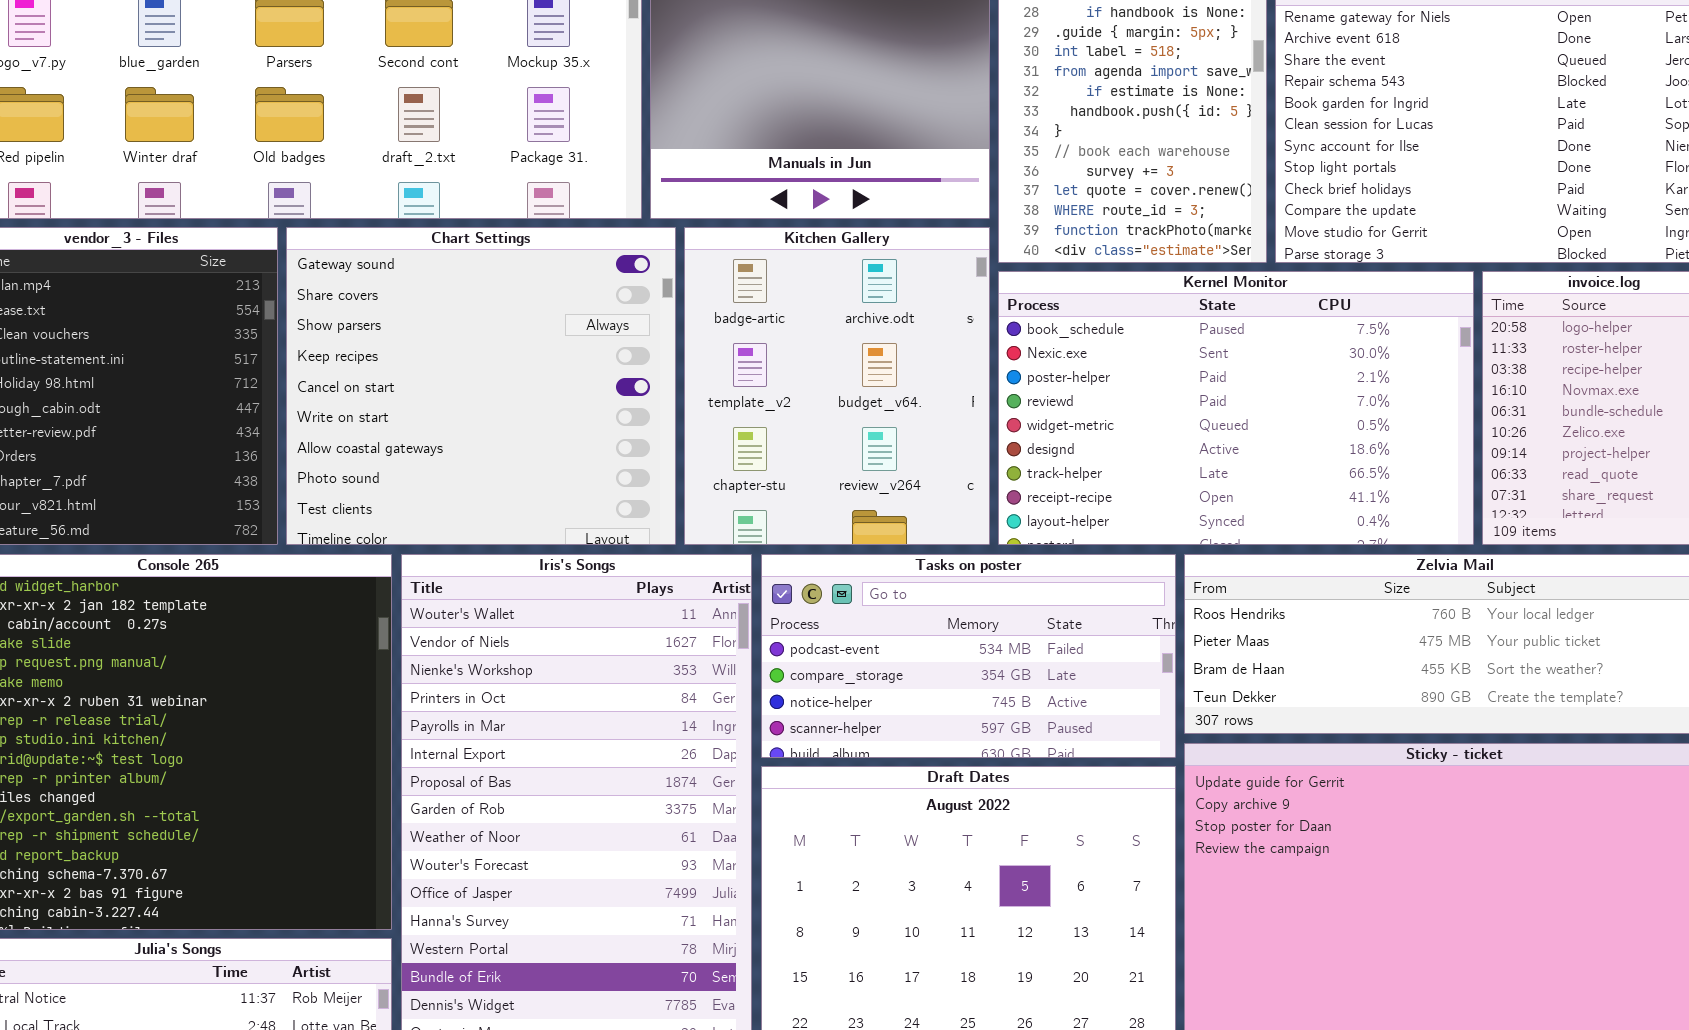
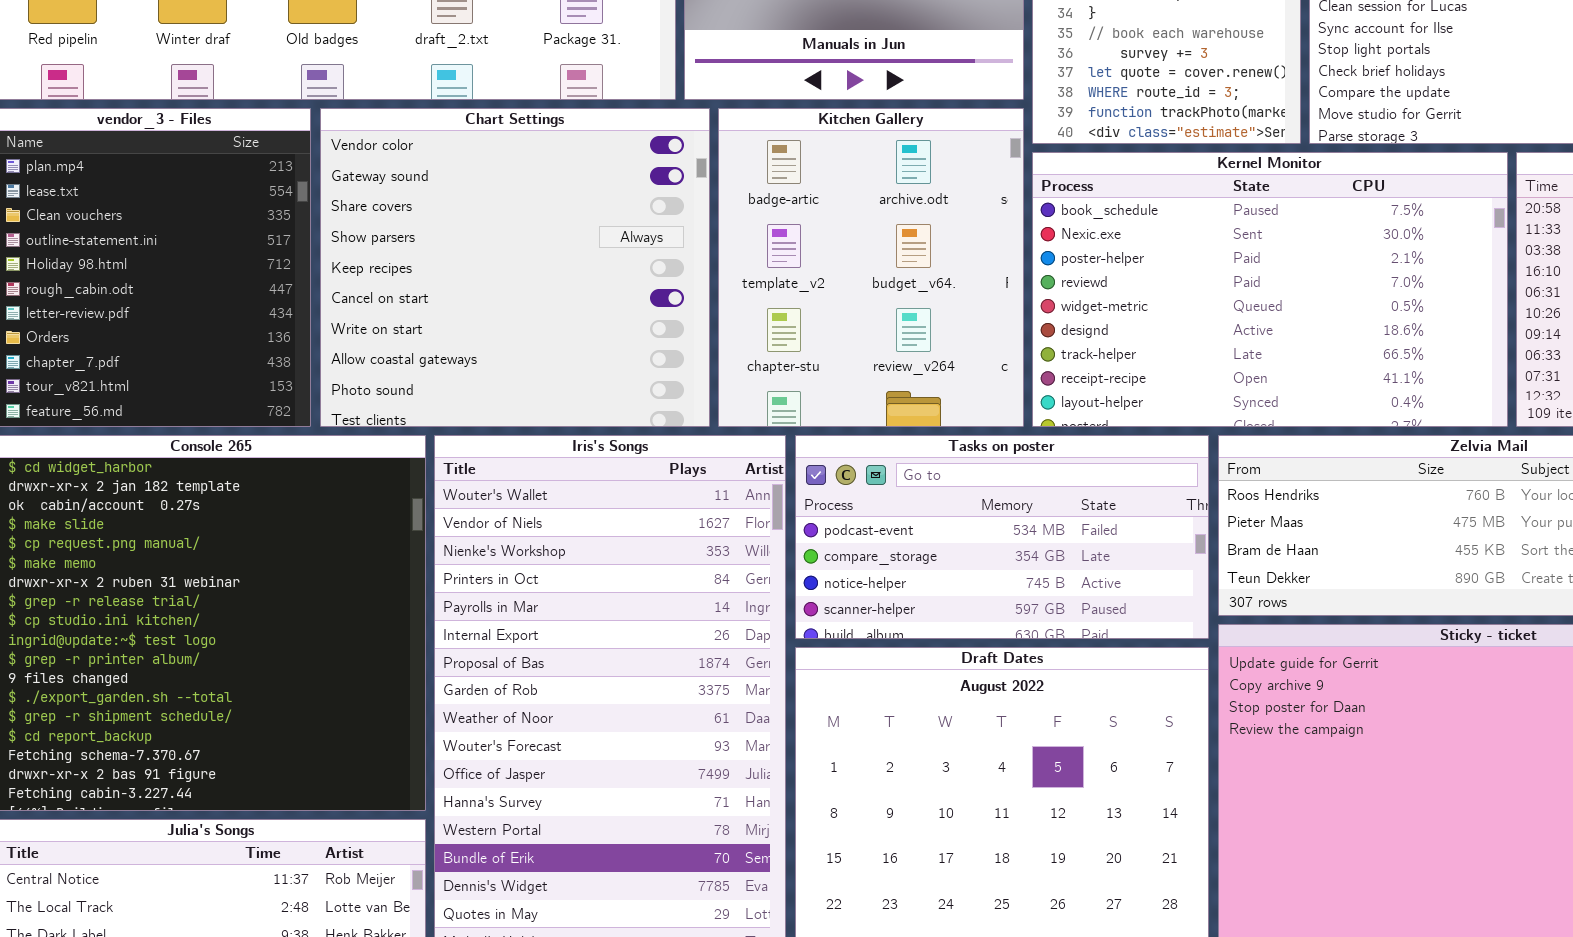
Chart Settings: [286,227,676,545] -> [320,108,710,427], scrolled up 1 row

